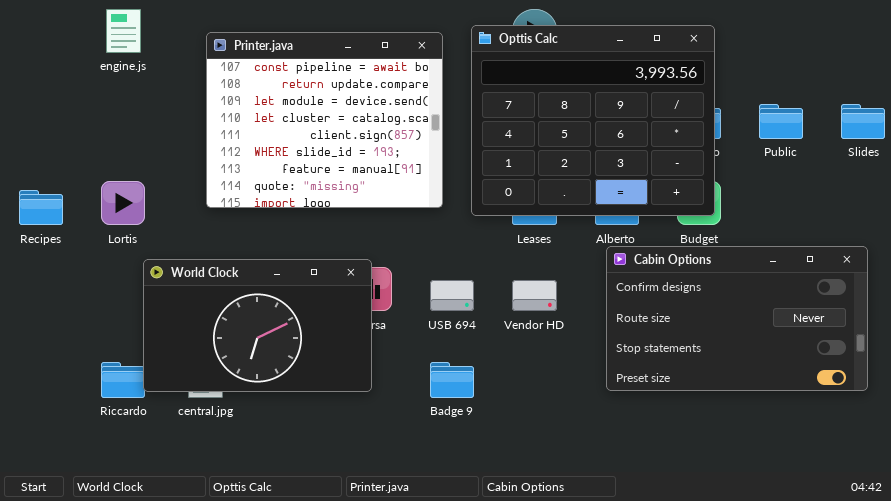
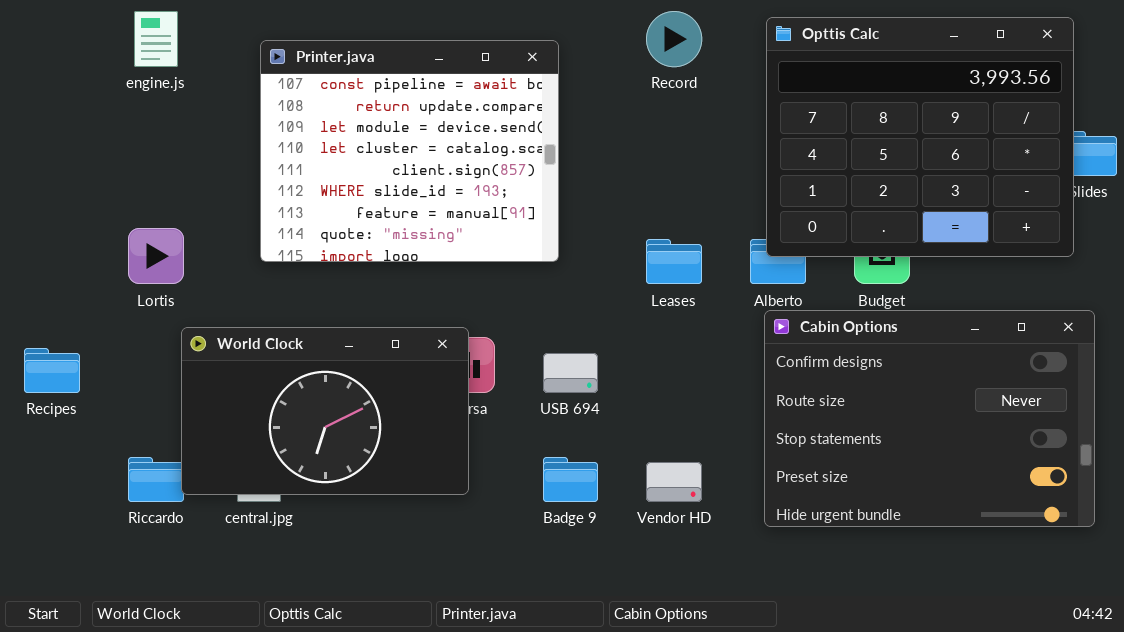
Opttis Calc: [471,25,715,216] -> [766,17,1074,257], moved
Recipes: [19,190,63,225] -> [24,348,80,393], moved
Cabin Options: [606,246,868,391] -> [764,310,1095,527], resized
Vendor HD: [512,280,557,311] -> [646,462,702,502], moved

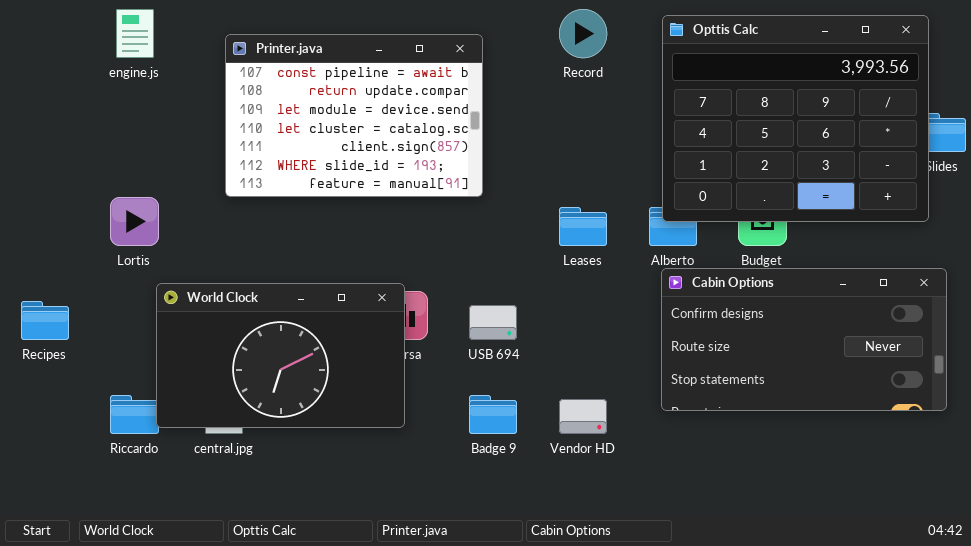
Printer.java: [260,40,559,262] -> [225,34,483,197], resized
Cabin Options: [764,310,1095,527] -> [661,268,947,411], resized

